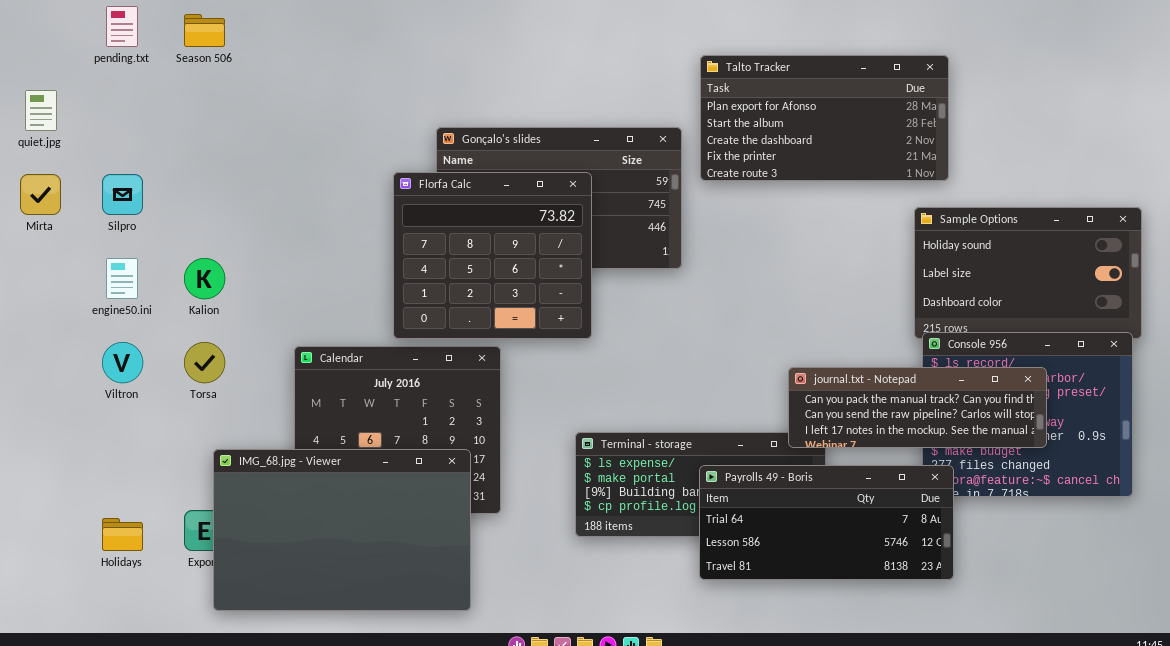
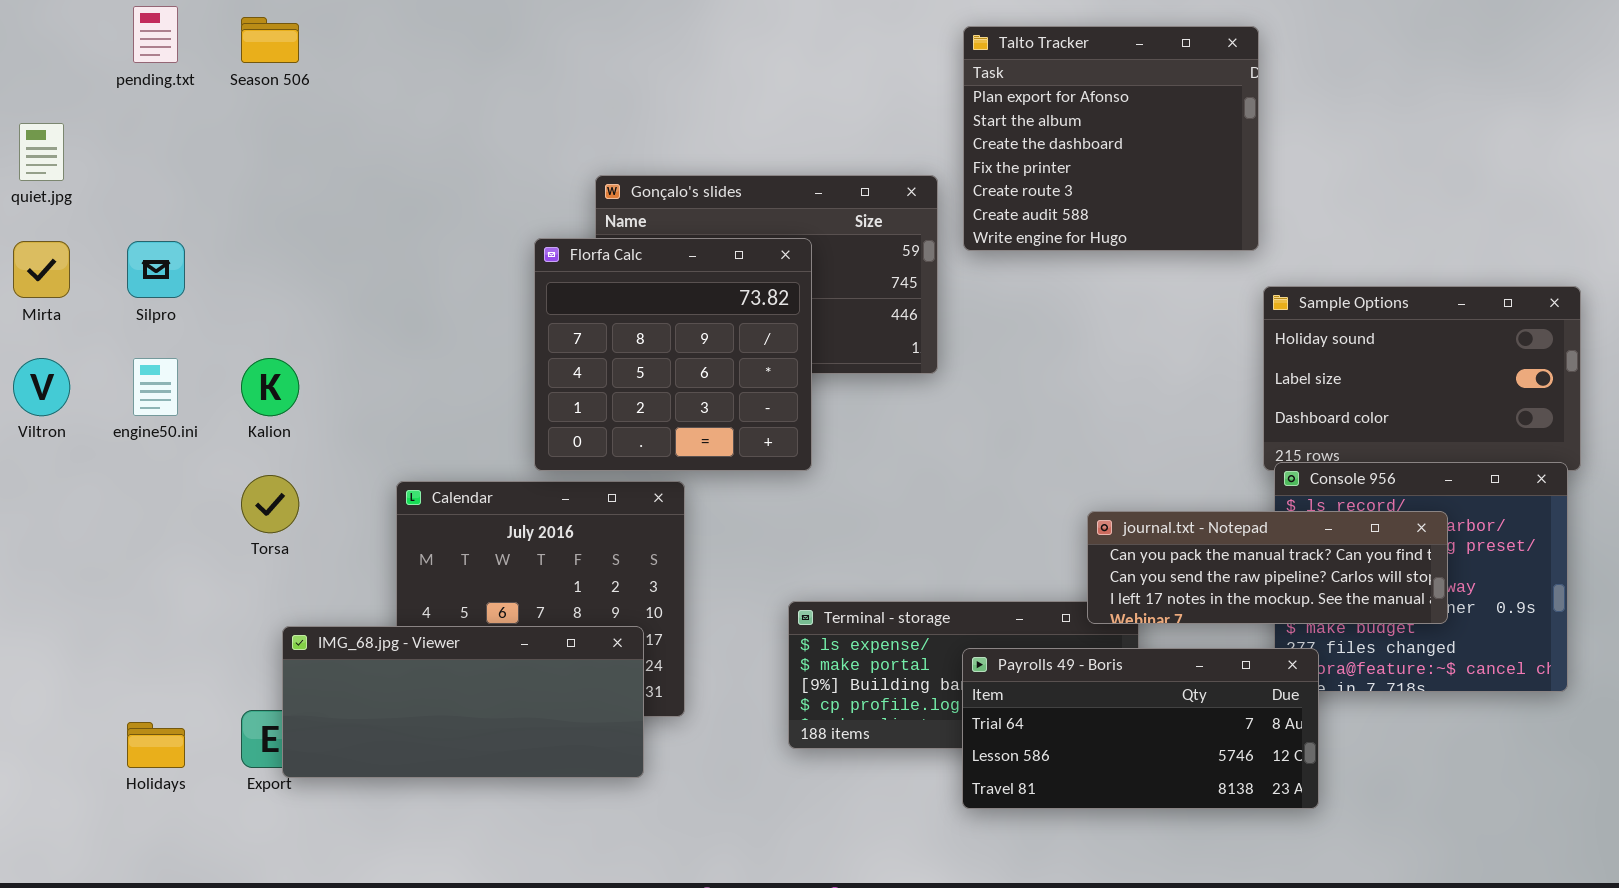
Talto Tracker: [700,55,949,181] -> [963,26,1259,251], resized
Viltron: [102,342,143,383] -> [13,358,70,416], moved
IMG_68.jpg - Viewer: [213,449,471,611] -> [282,626,644,778], resized

